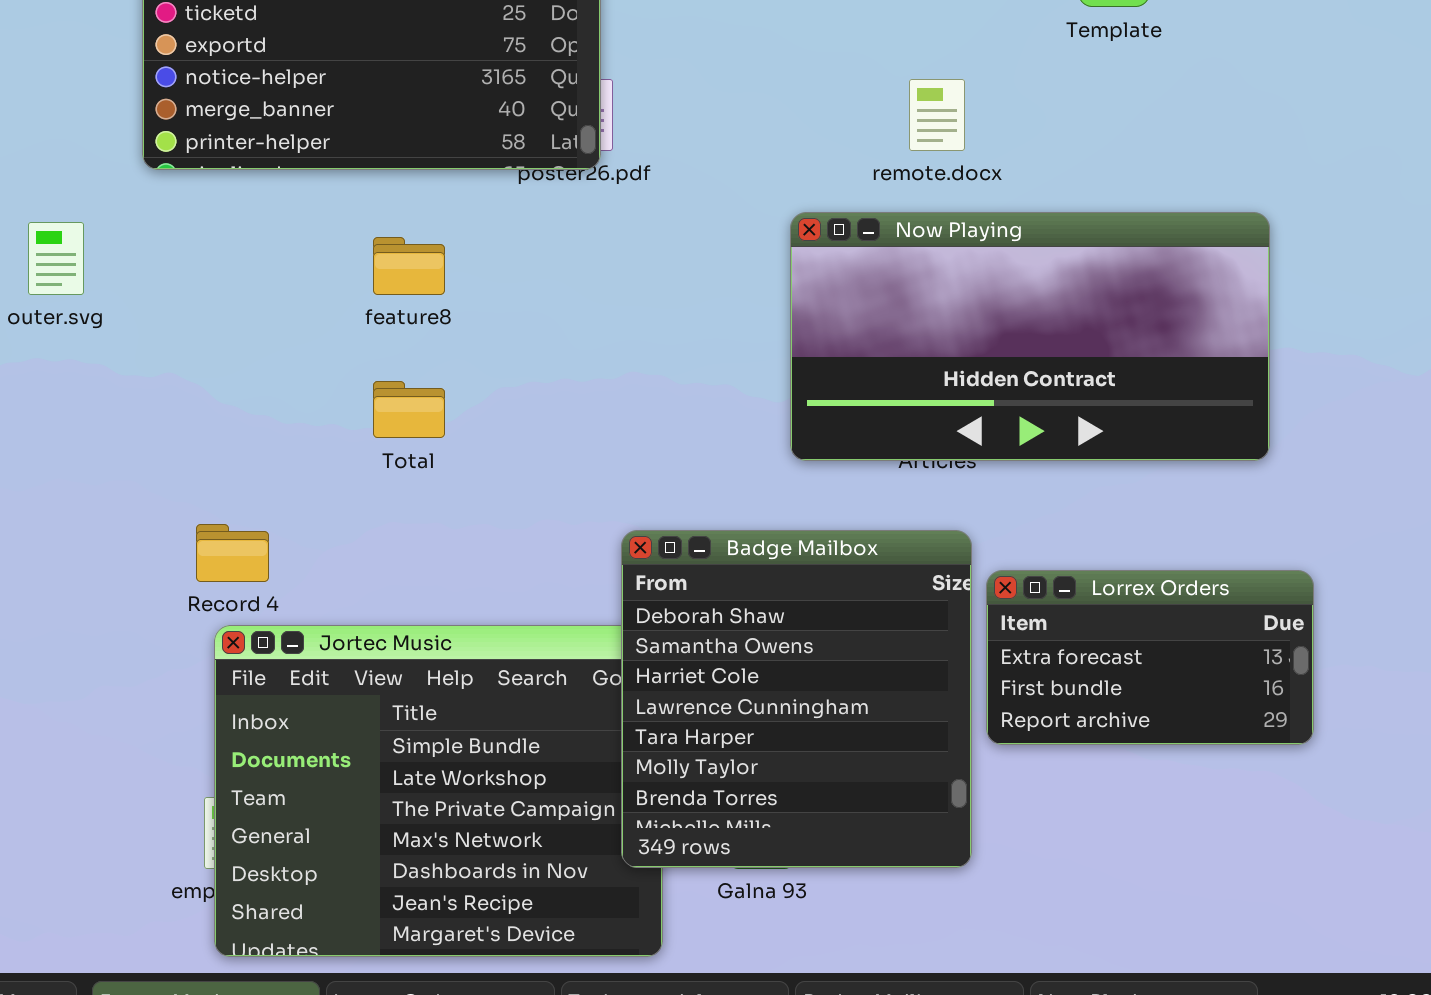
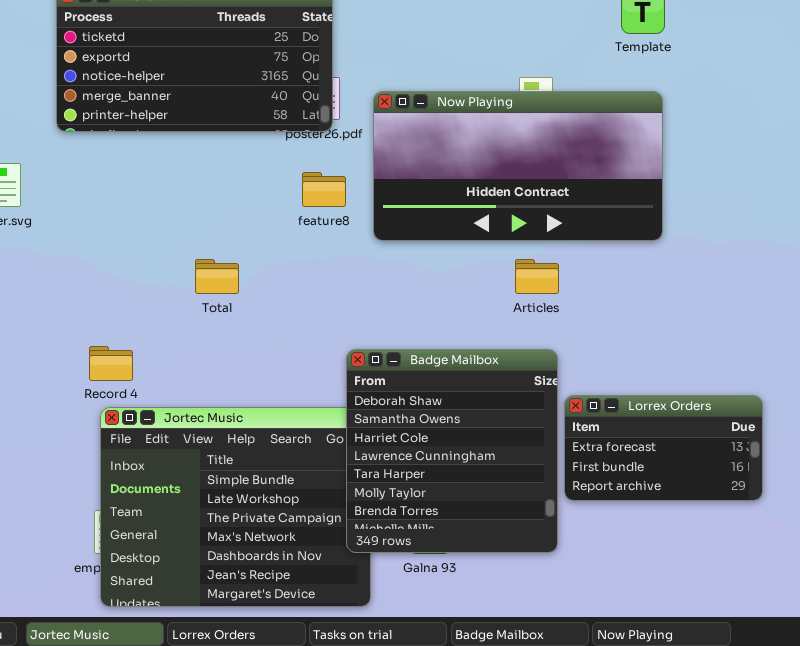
Now Playing: [790,212,1270,461] -> [373,91,663,241], moved
feature8: [373,237,445,295] -> [302,172,346,207], moved
Lorrex Orders: [986,570,1314,745] -> [564,395,763,501], moved

